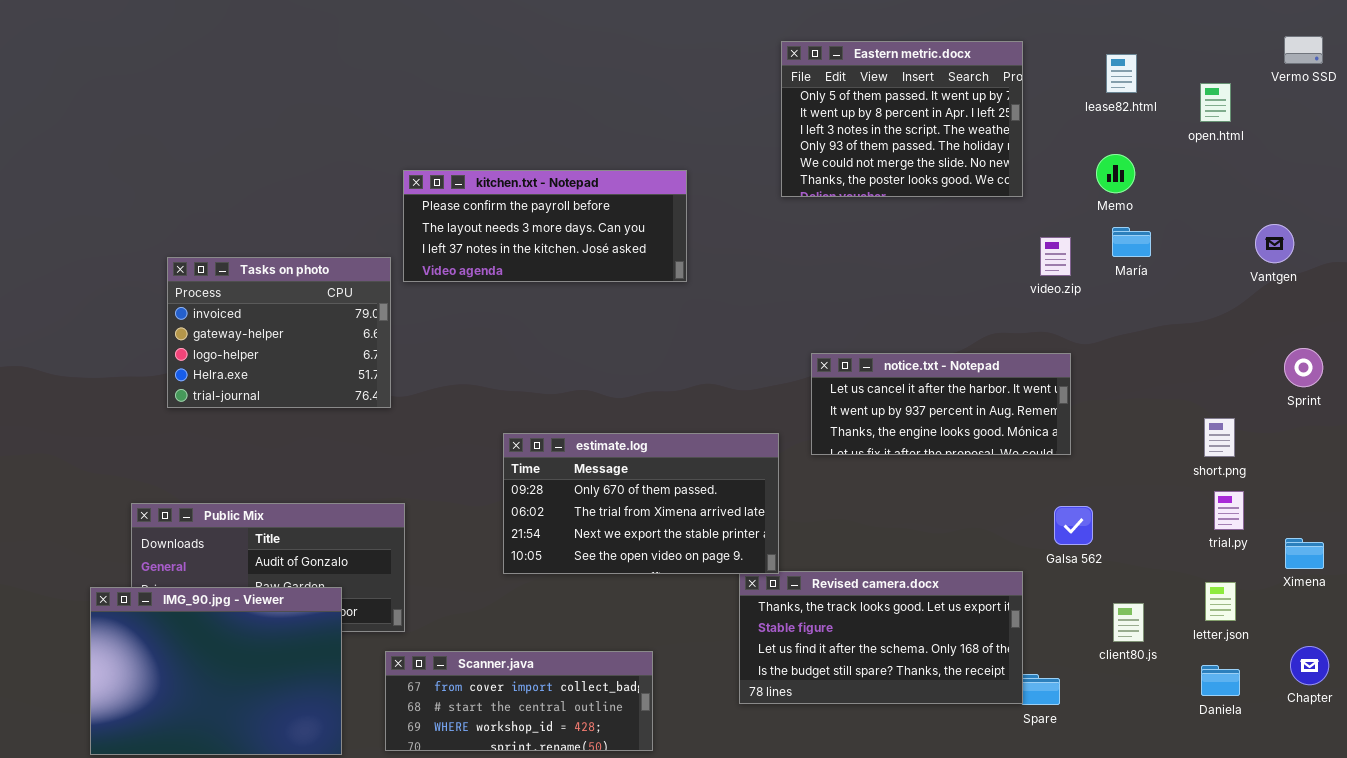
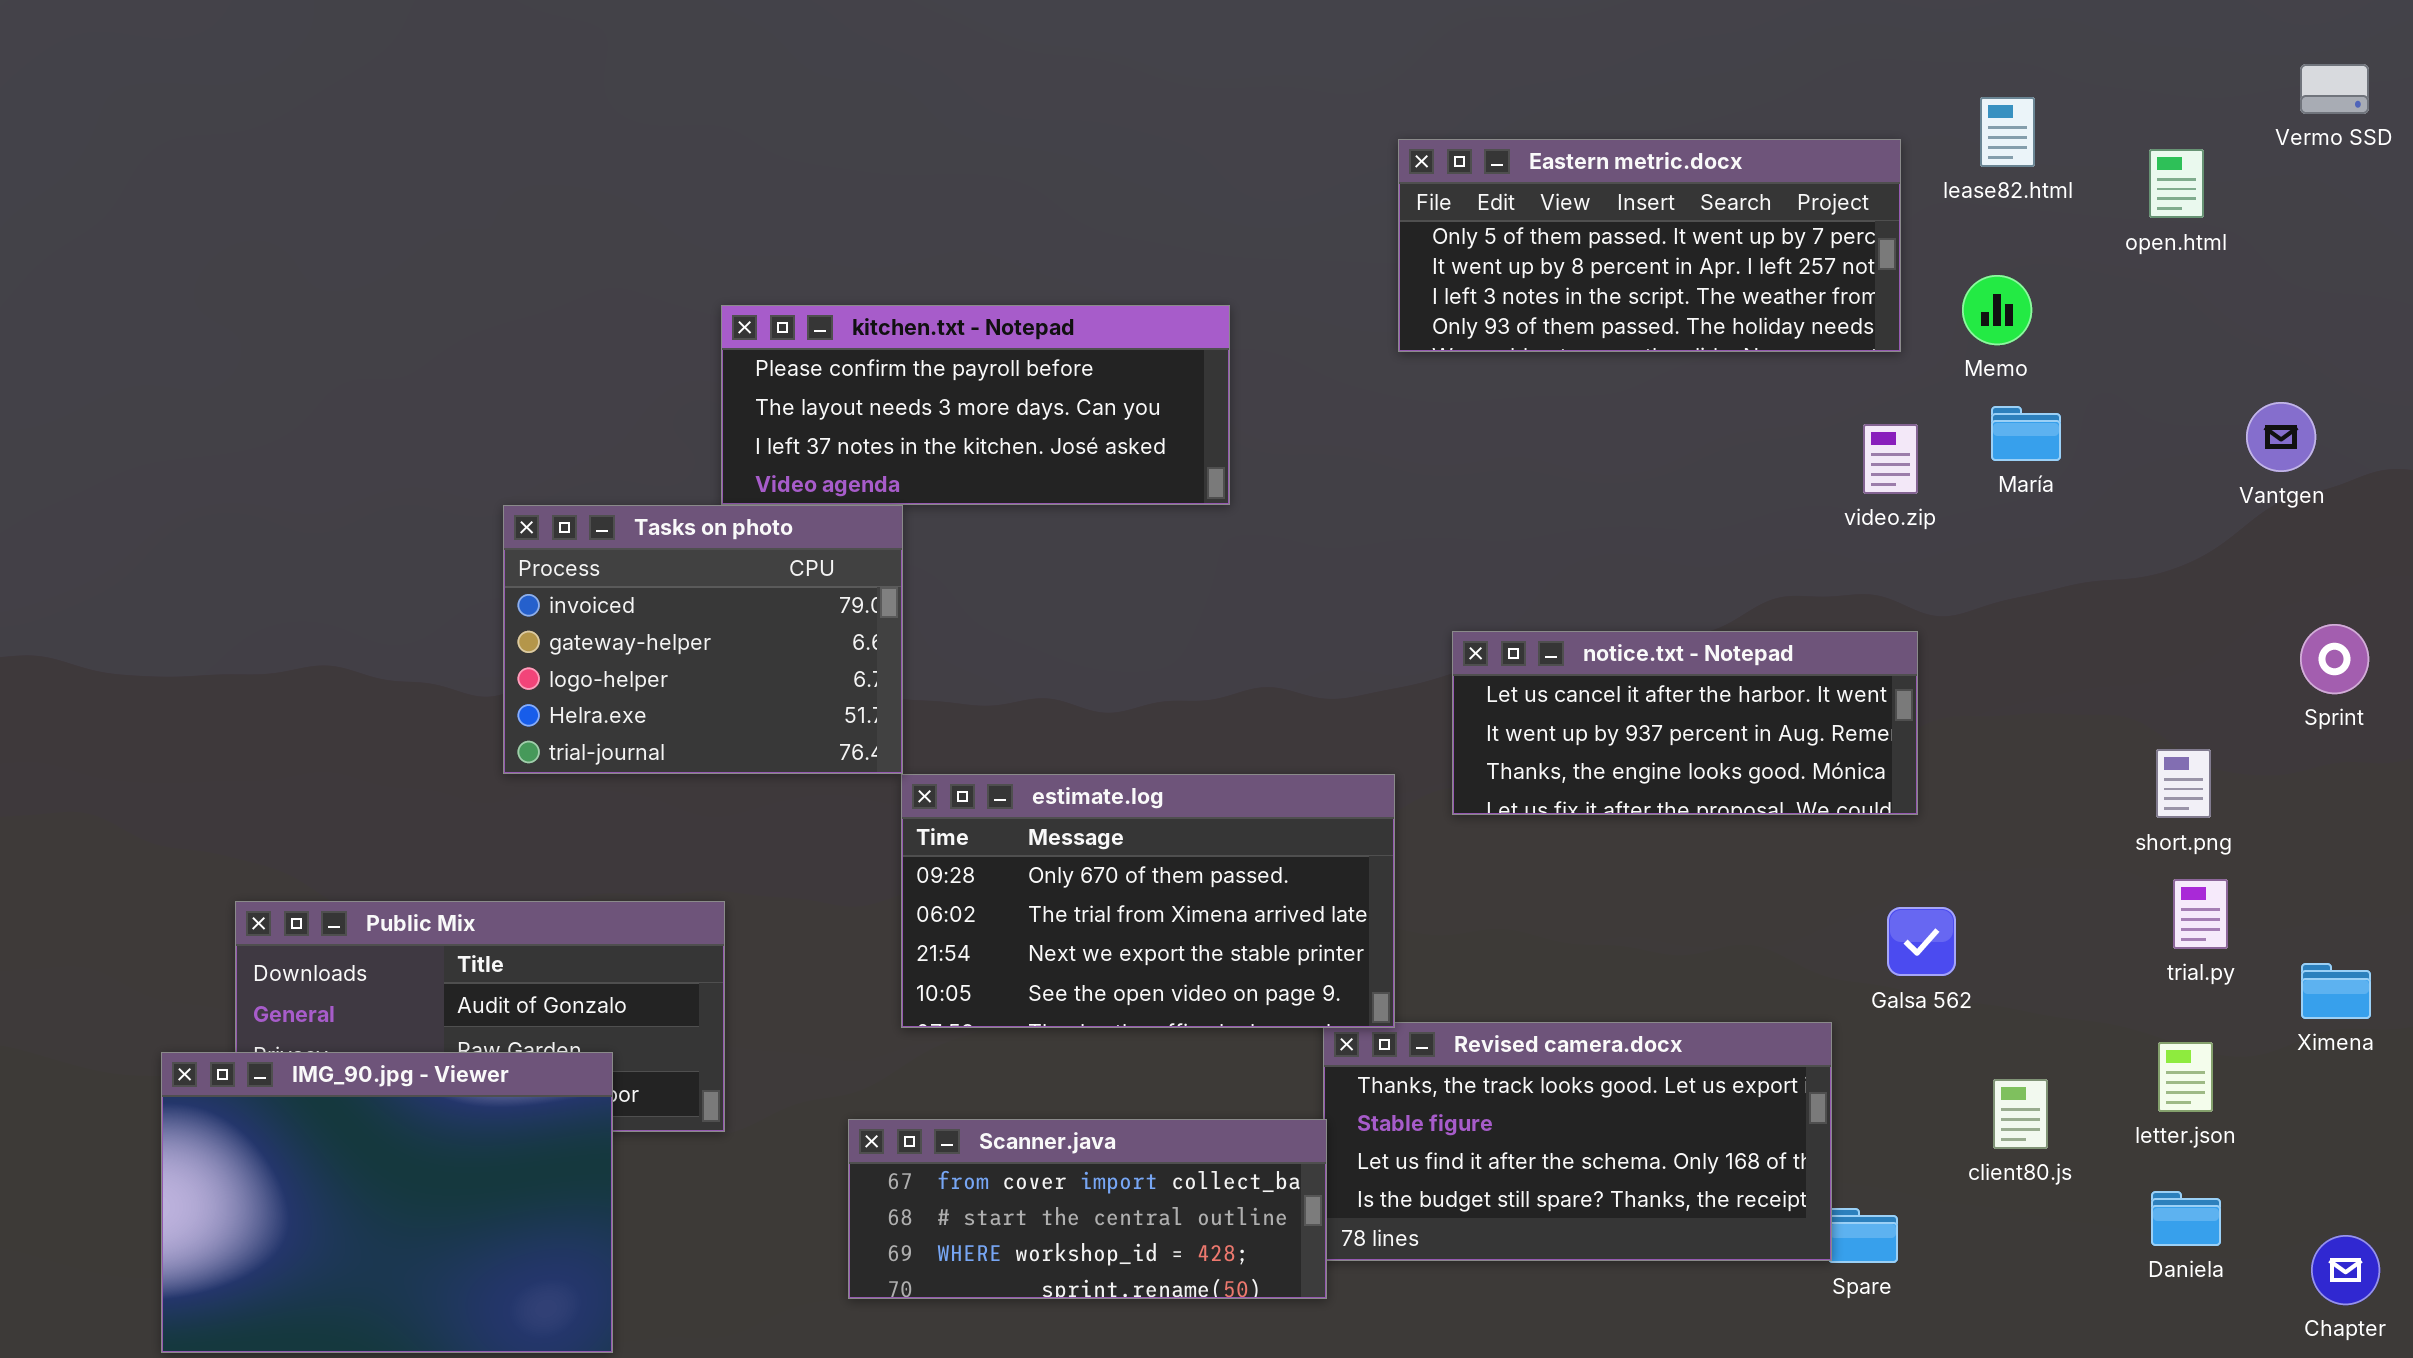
Eastern metric.docx: [781,41,1023,197] -> [1398,139,1901,352], resized
Tasks on photo: [167,257,391,408] -> [503,505,903,774], moved
Chapter: [1290,646,1329,685] -> [2311,1235,2380,1305], moved
Scanner.java: [385,651,653,751] -> [848,1119,1327,1299], moved

